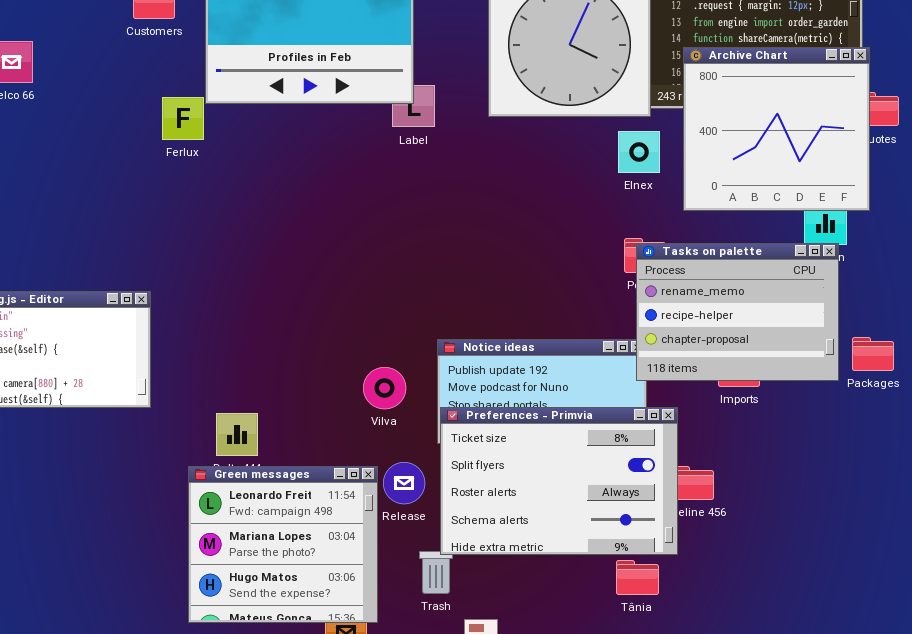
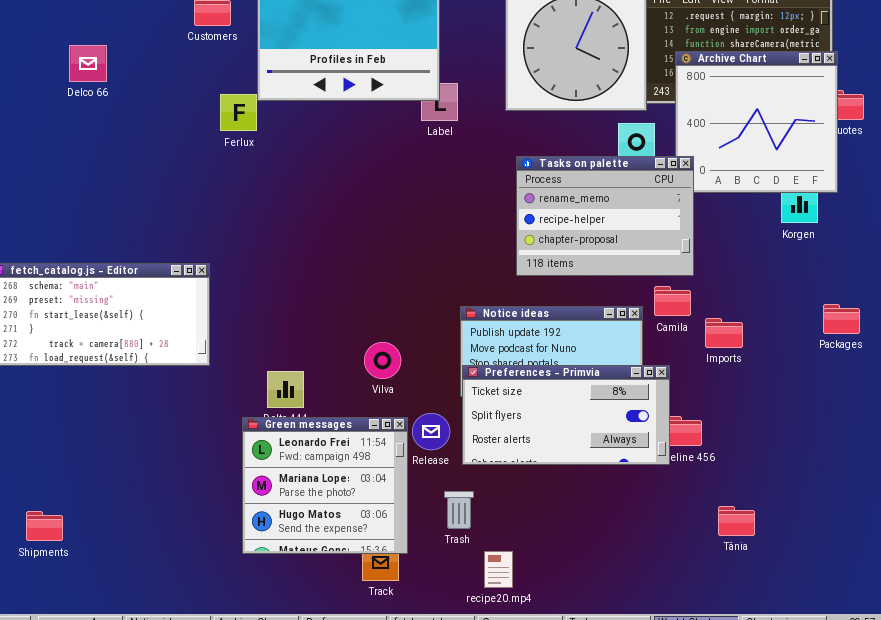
Tasks on palette: [636,243,839,381] -> [516,156,694,276], moved
Vilva: [363,367,406,409] -> [364,342,401,379], moved
Preferences - Primvia: [440,407,678,555] -> [462,365,670,465], resized
Tânia: [616,560,659,595] -> [718,506,755,536], moved

